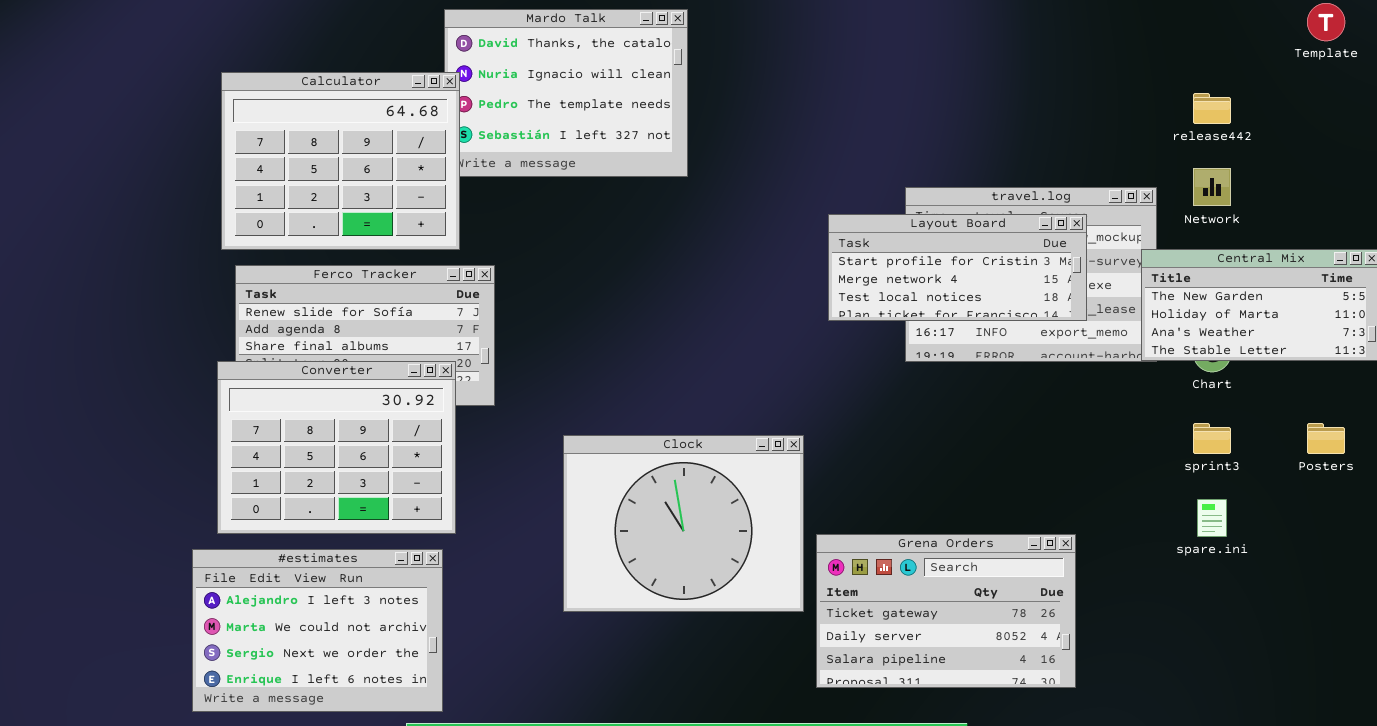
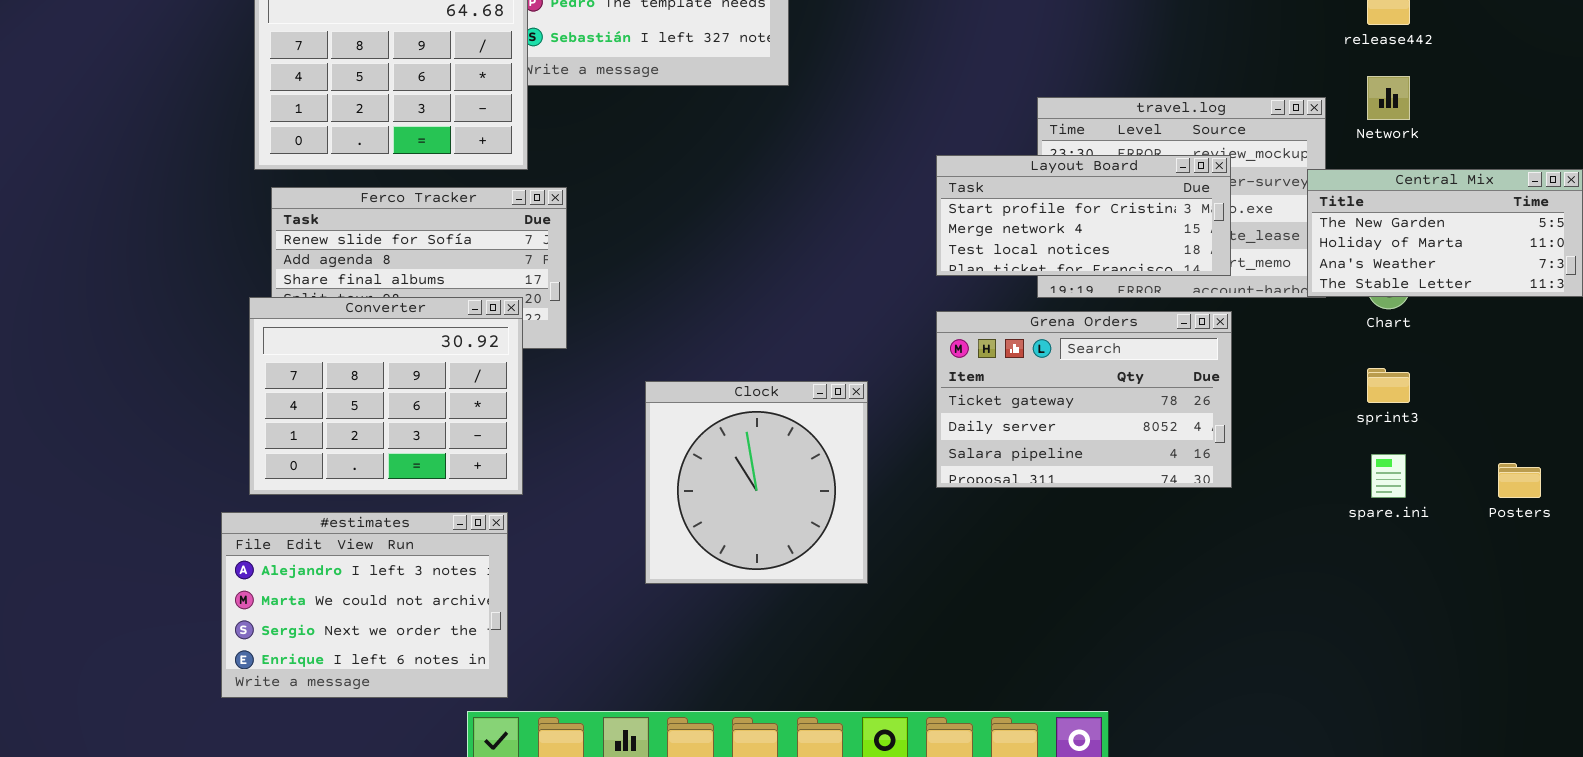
Layout Board: [828,214,1087,321] -> [936,155,1231,276], moved
Posters: [1307,423,1345,454] -> [1498,463,1541,498], moved
Clock: [563,435,804,612] -> [645,381,868,584], resized
Grena Orders: [816,534,1076,688] -> [936,311,1232,488], moved

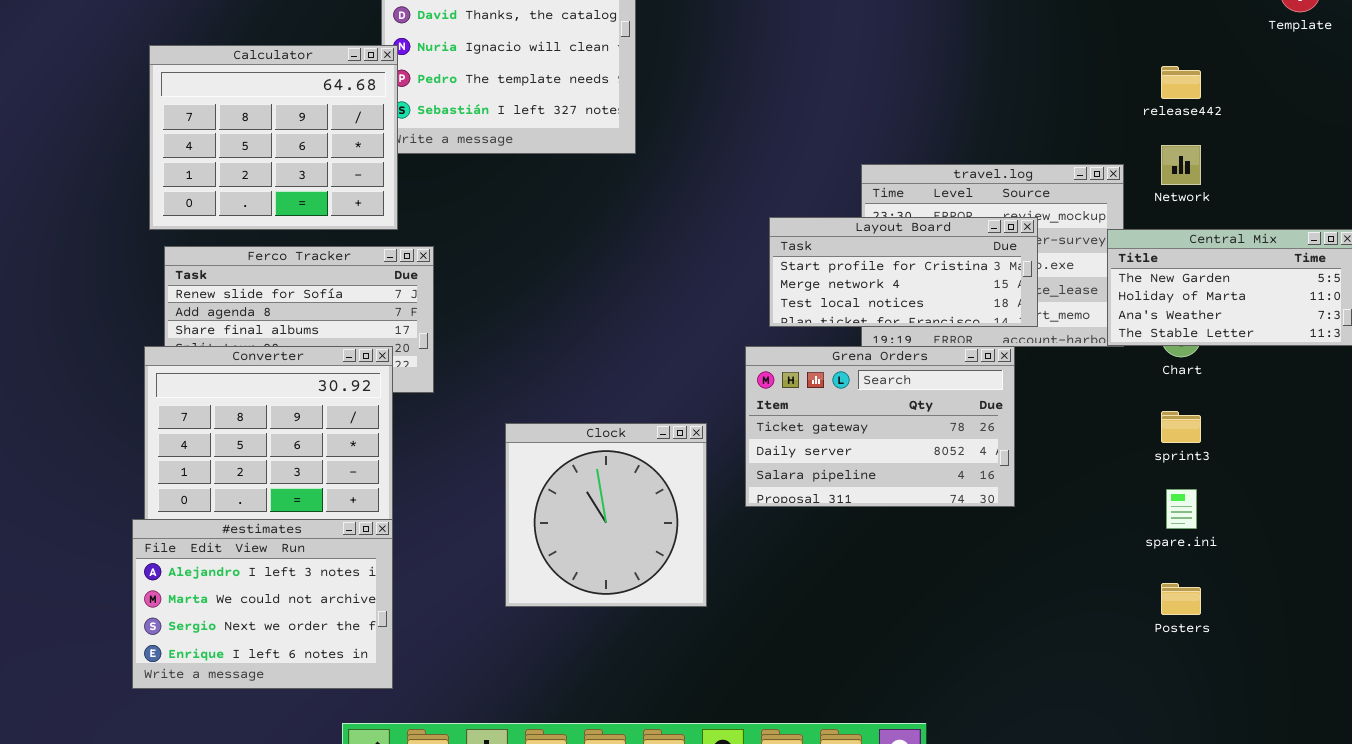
Grena Orders: [936,311,1232,488] -> [745,346,1015,507], moved
Posters: [1498,463,1541,498] -> [1161,583,1201,615], moved
#estimates: [221,512,508,698] -> [132,519,393,689], moved

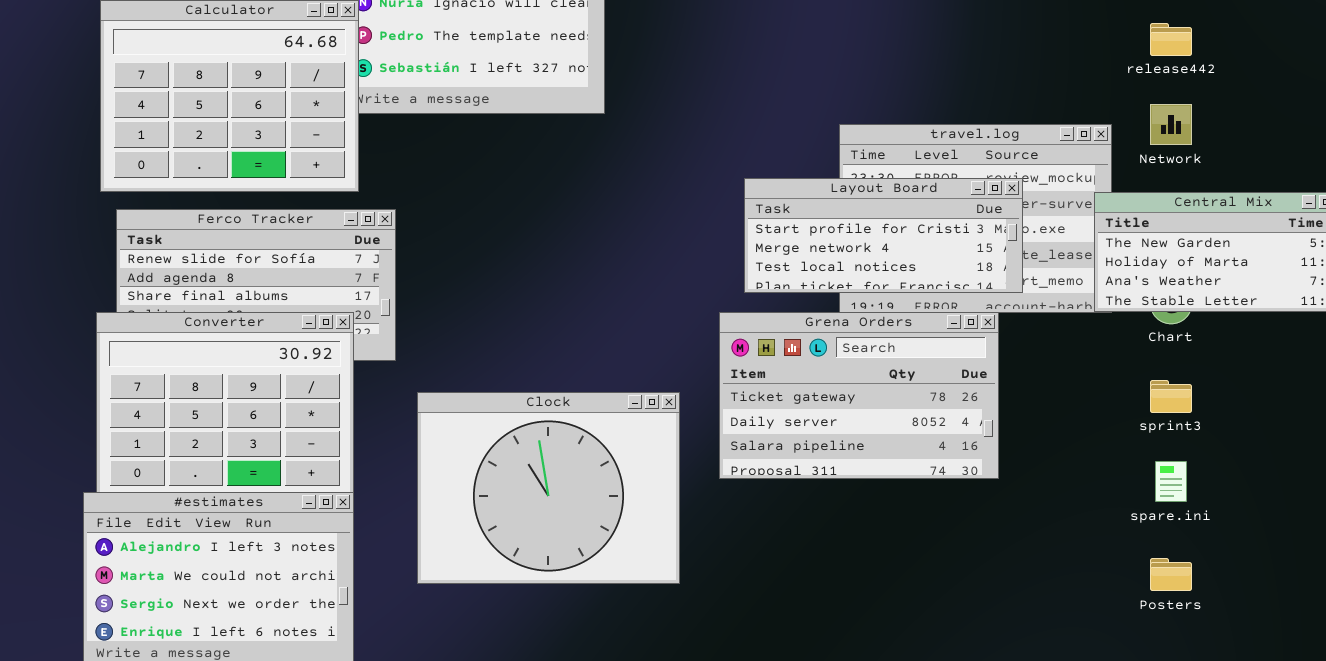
Clock: [505,423,707,607] -> [417,392,680,584], resized

